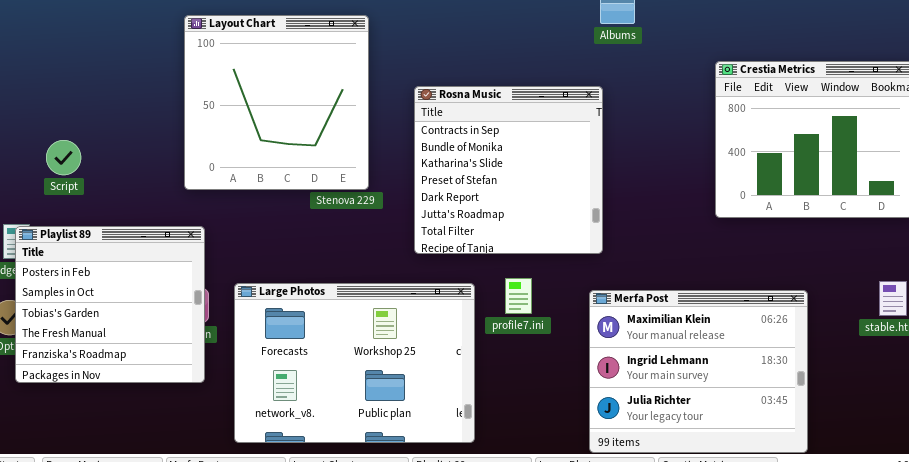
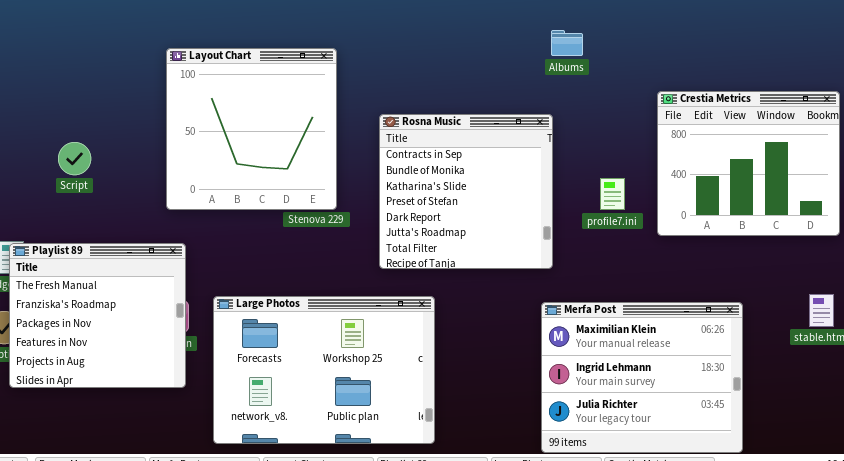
Script: [46,140,81,175] -> [58,142,91,175], moved
Playlist 89: [15,226,205,383] -> [9,243,186,388], scrolled down 3 rows
profile7.ini: [505,278,532,314] -> [600,178,625,210], moved

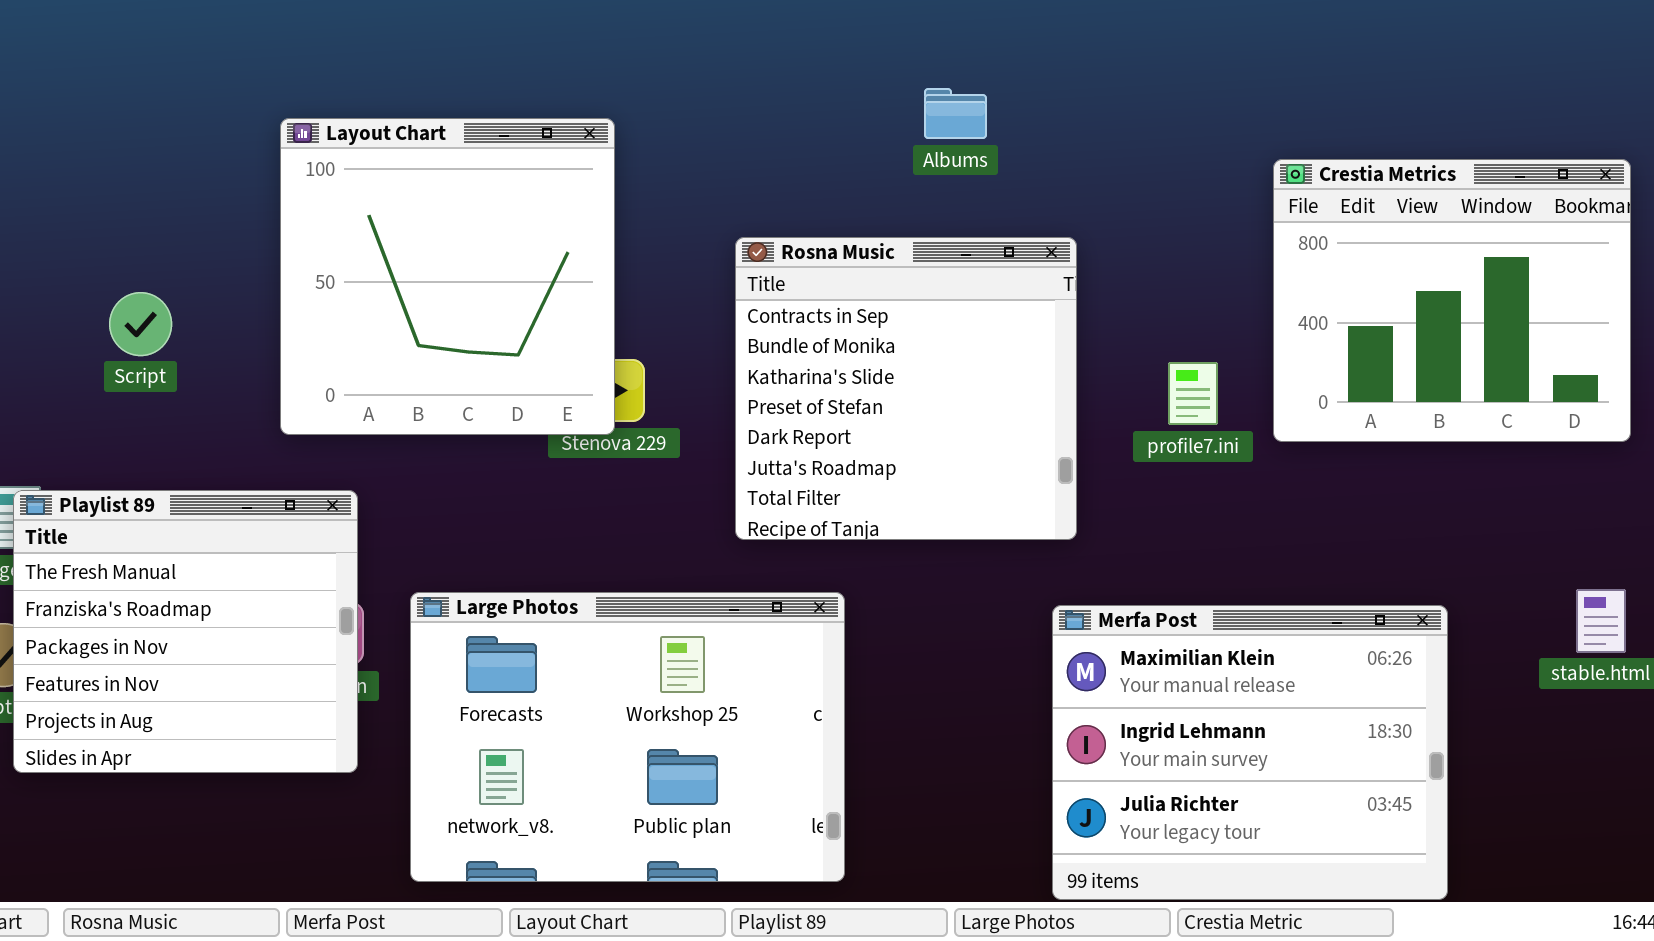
Albums: [551,30,583,56] -> [924,88,987,139], moved
Layout Chart: [166,48,337,210] -> [280,118,615,435], moved
Crestia Metrics: [657,91,840,236] -> [1273,159,1631,442], moved

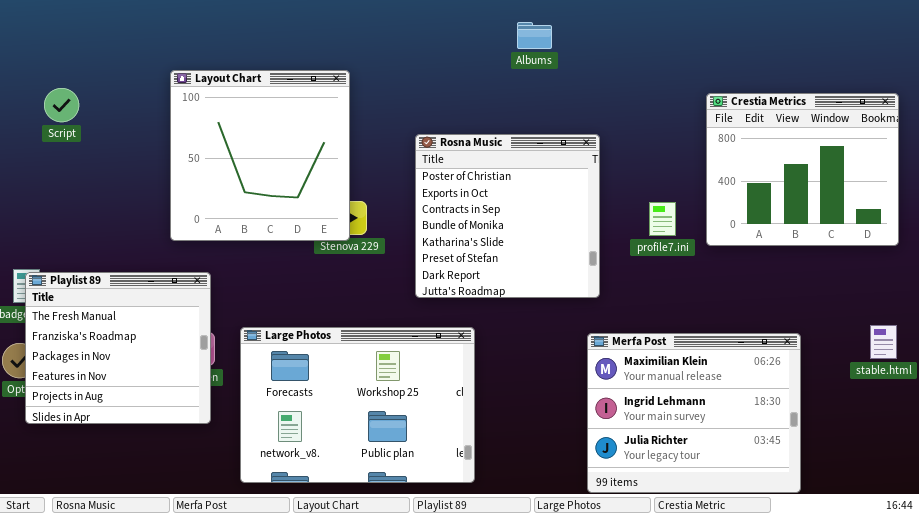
Albums: [924,88,987,139] -> [517,22,552,49], moved
Rosna Music: [735,237,1077,540] -> [415,134,600,298], scrolled up 2 rows
Script: [109,292,172,356] -> [44,88,79,122], moved

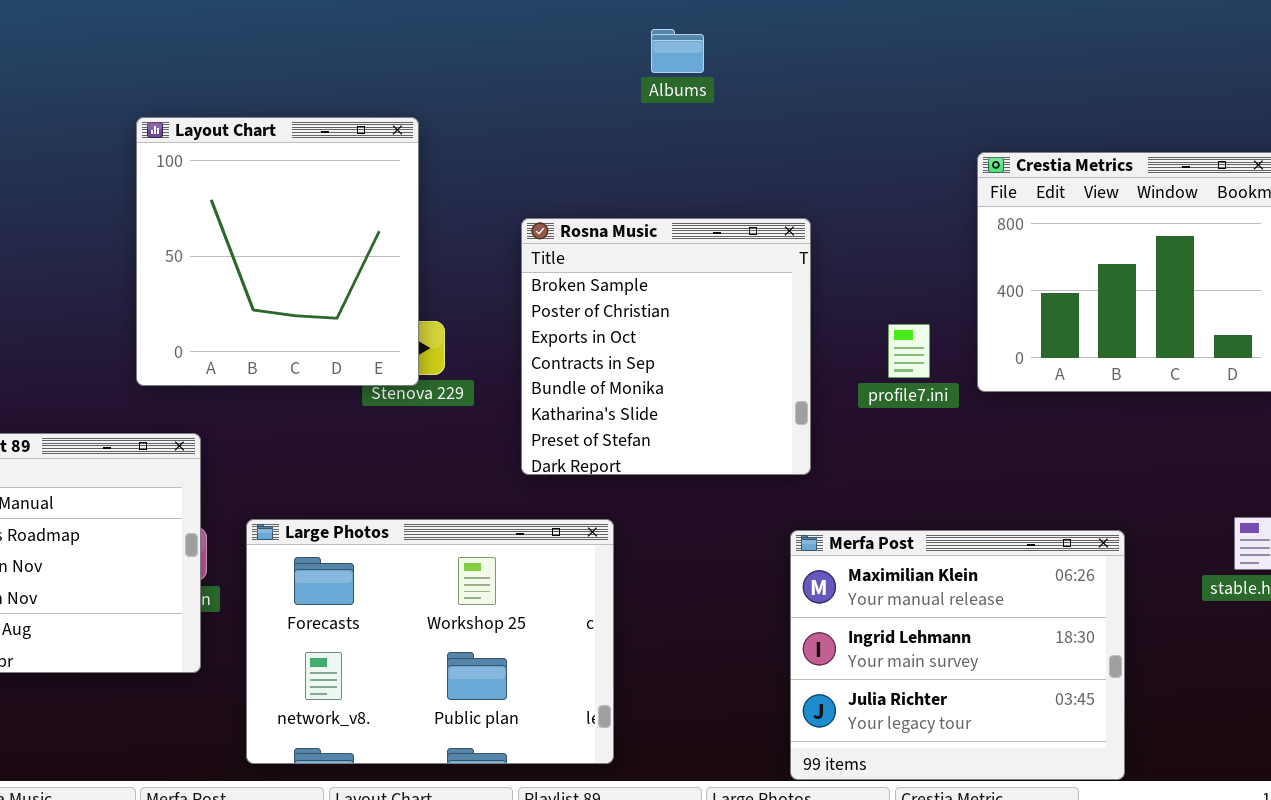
Albums: [517,22,552,49] -> [651,29,704,73], moved
Rosna Music: [415,134,600,298] -> [521,218,811,475], scrolled up 1 row

